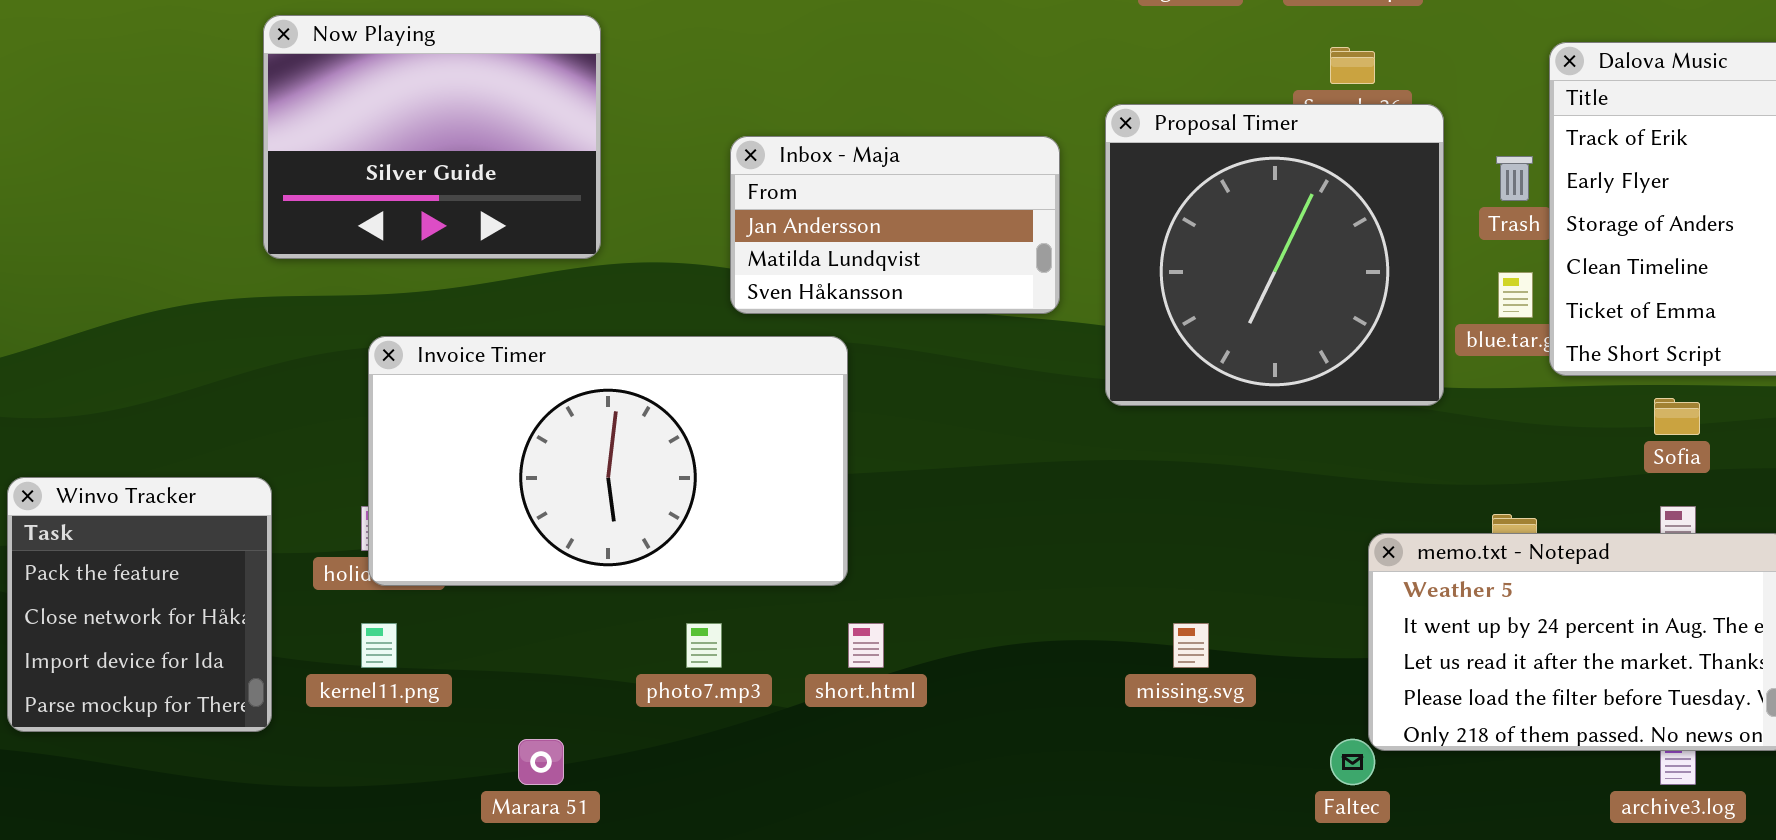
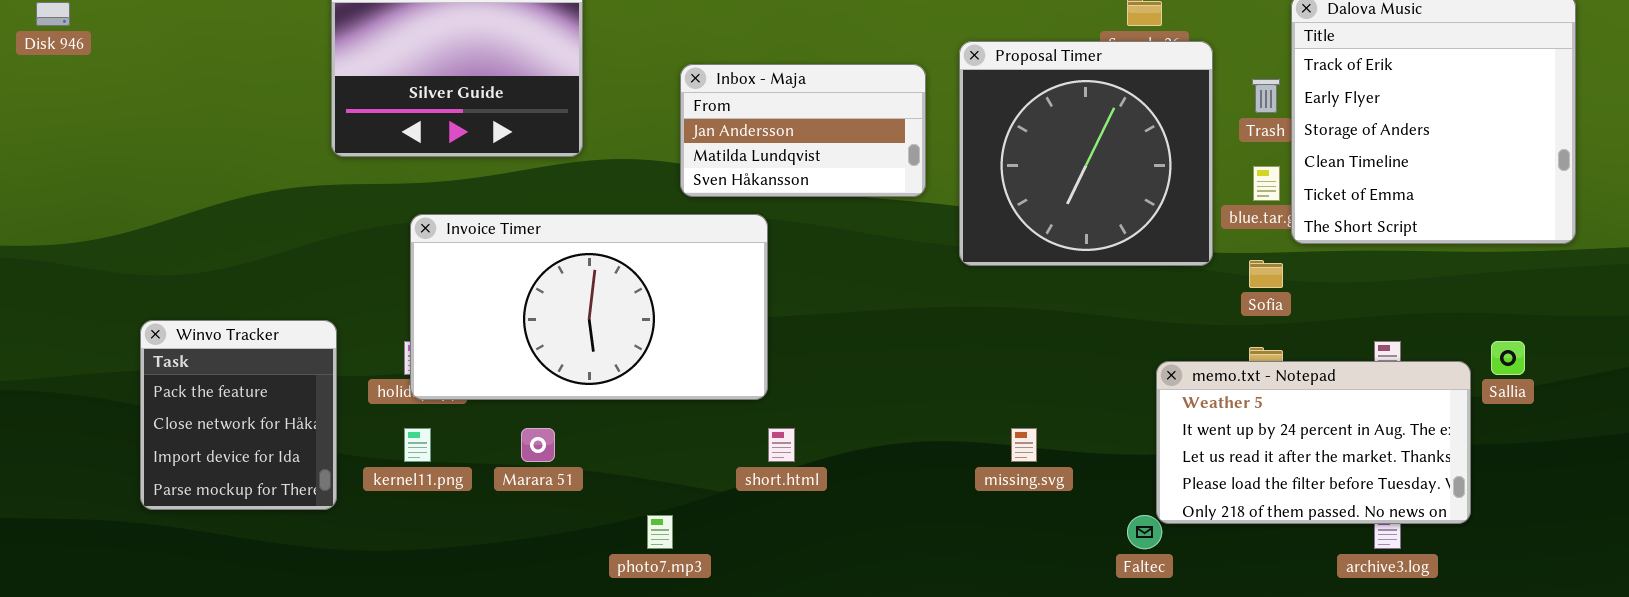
Sofia: [1654,398,1700,435] -> [1249,260,1283,288], moved
photo7.mp3: [686,623,722,668] -> [647,515,673,549], moved
Marara 51: [518,739,564,785] -> [521,428,555,462], moved

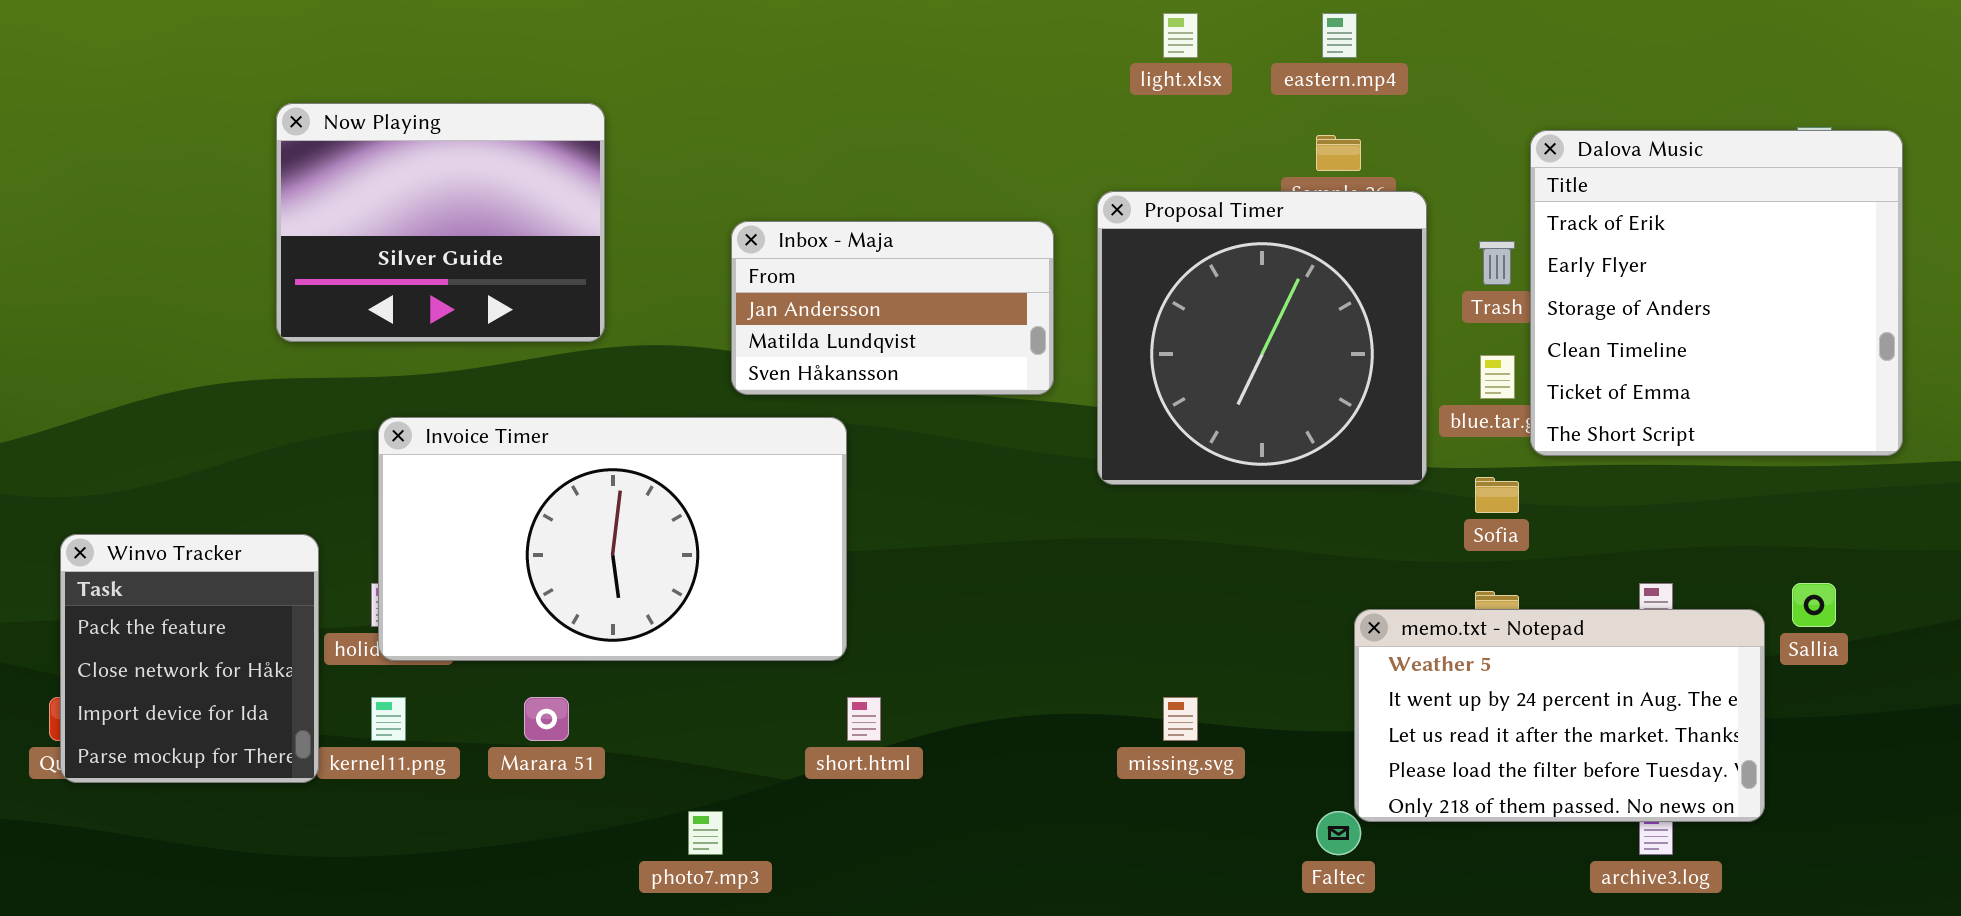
Winvo Tracker: [140,320,337,510] -> [60,534,319,783], moved

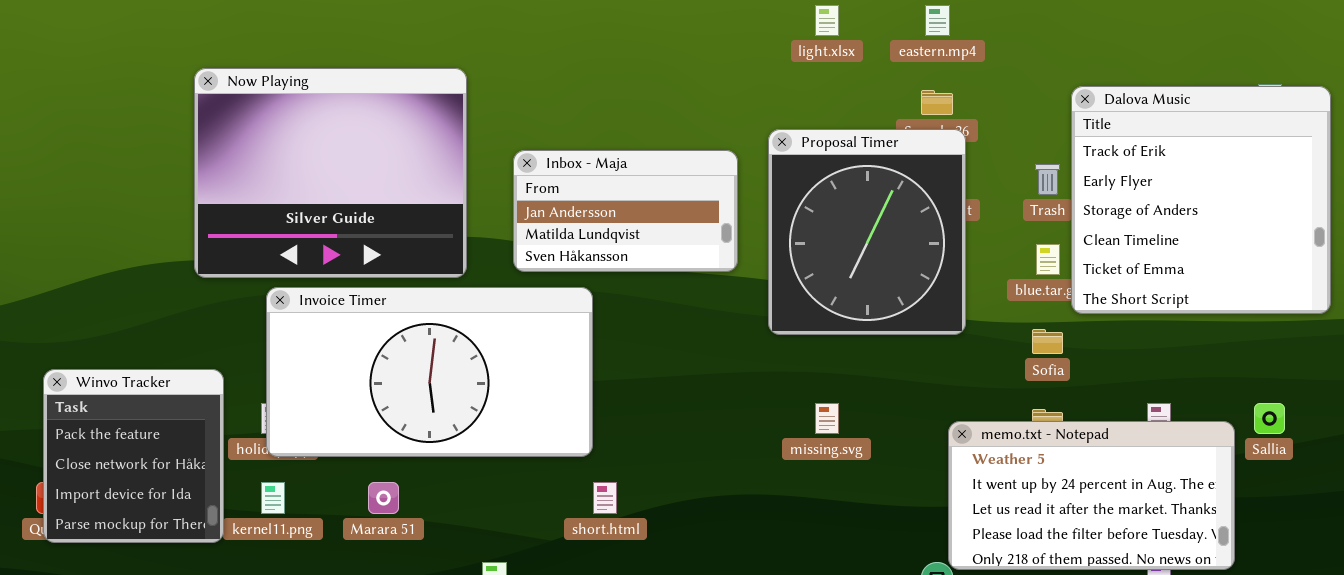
Now Playing: [276,103,605,342] -> [194,68,467,278], resized
Proposal Timer: [1097,191,1427,485] -> [768,129,966,335], resized
missing.svg: [1163,697,1198,741] -> [815,403,839,434], moved

